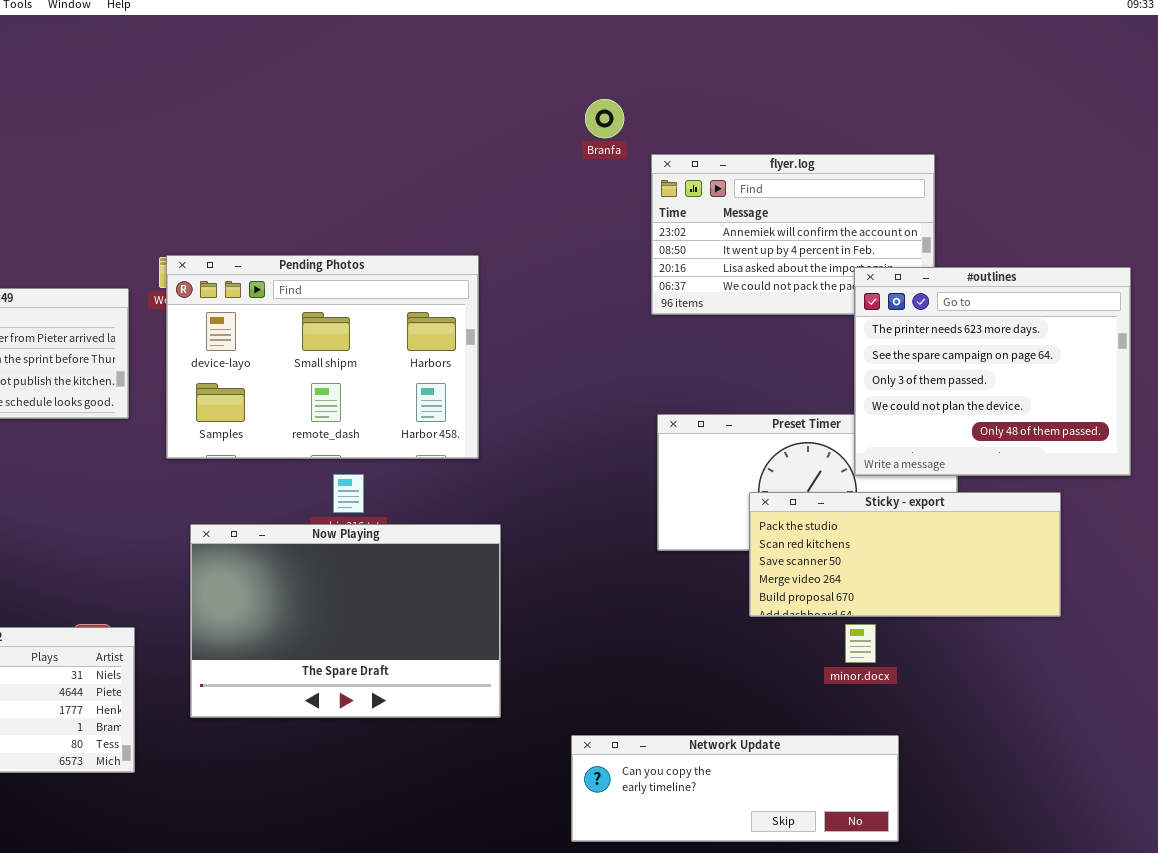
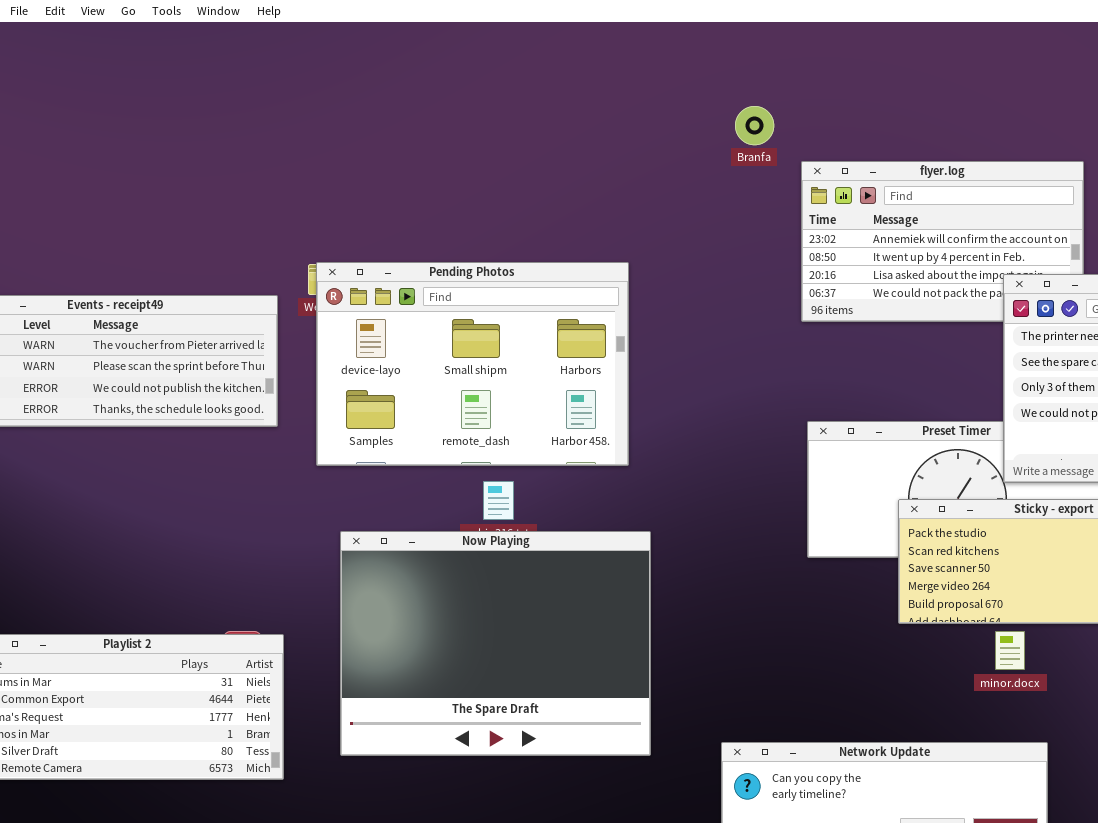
Now Playing: [190,524,501,718] -> [340,531,651,756], resized

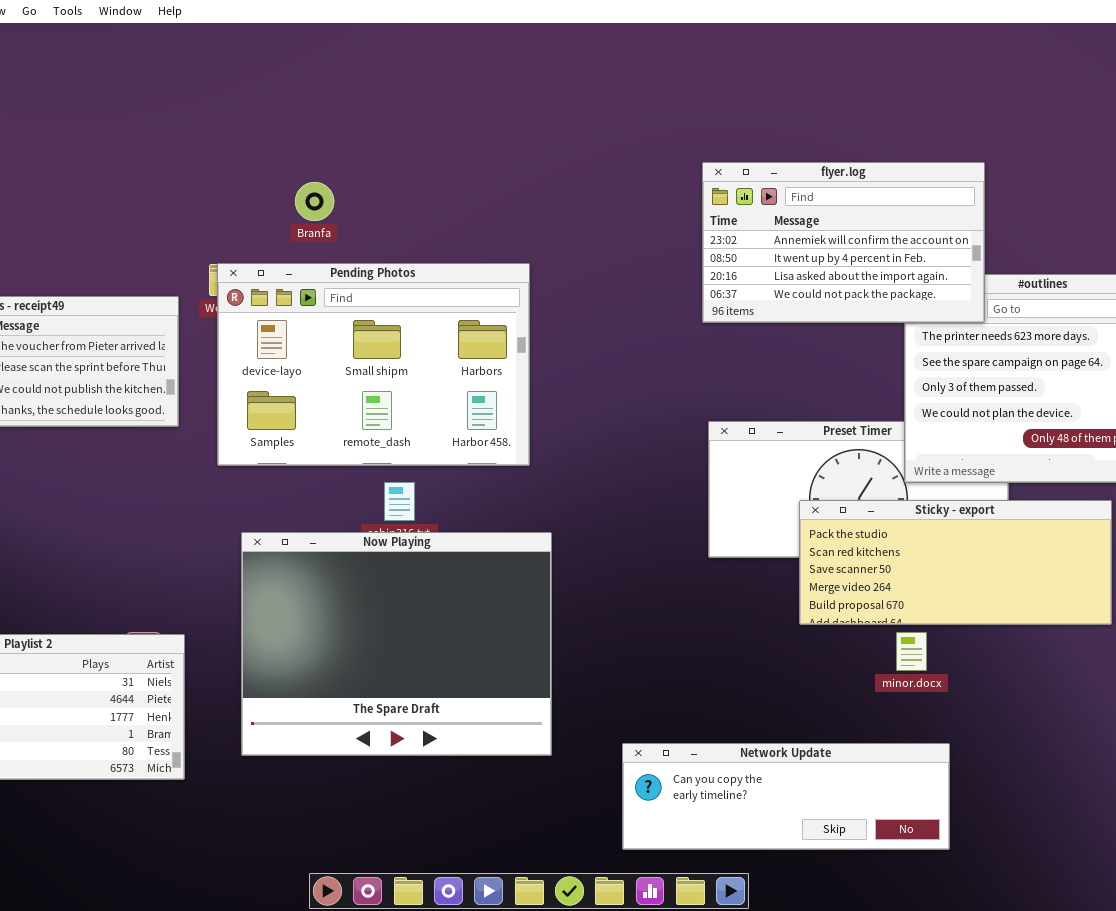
Branfa: [735,106,774,145] -> [295,182,334,221], moved
flyer.log: [801,161,1084,322] -> [702,162,985,323], raised

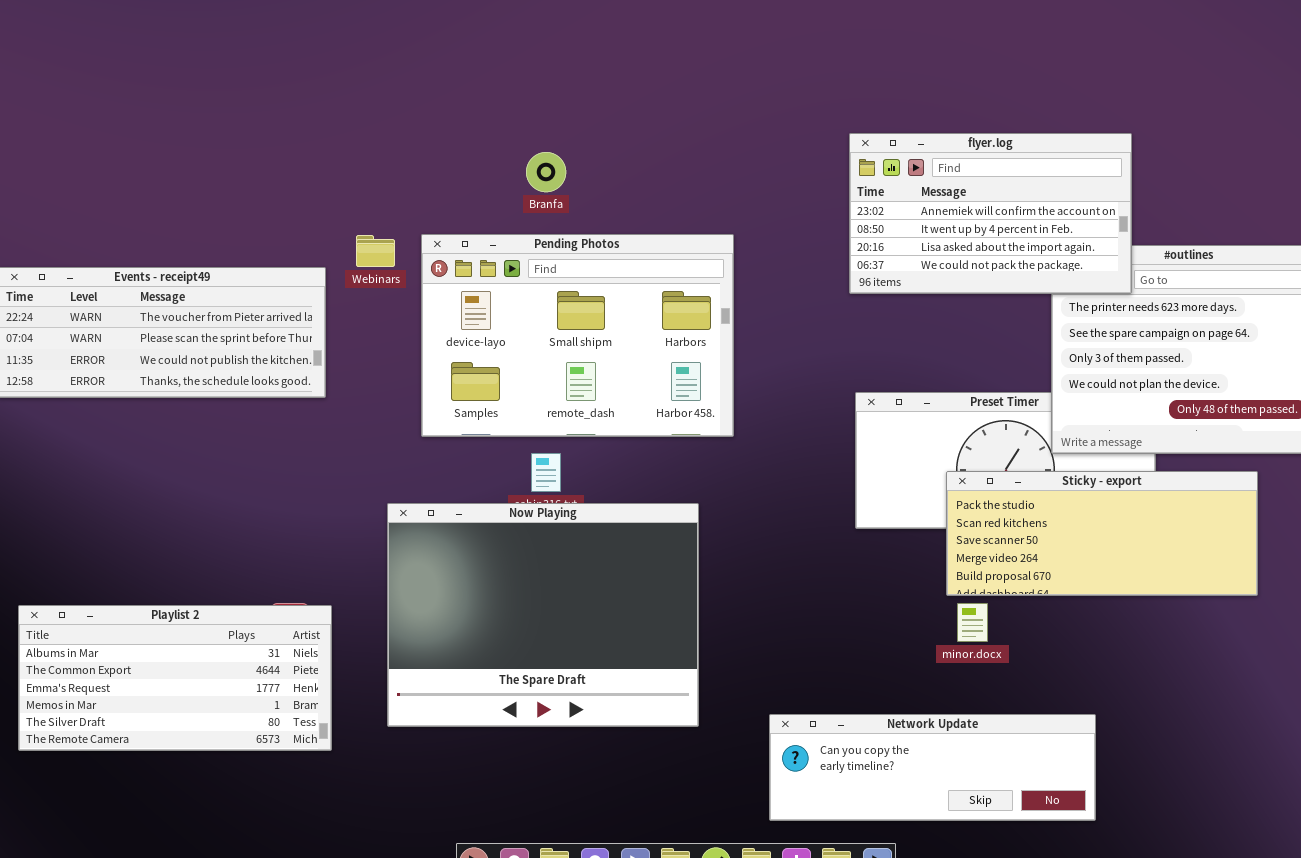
Branfa: [295,182,334,221] -> [526,152,566,192], moved
Pending Photos: [217,263,530,466] -> [421,234,734,437], moved
minor.docx: [896,632,927,671] -> [957,603,988,642], moved

